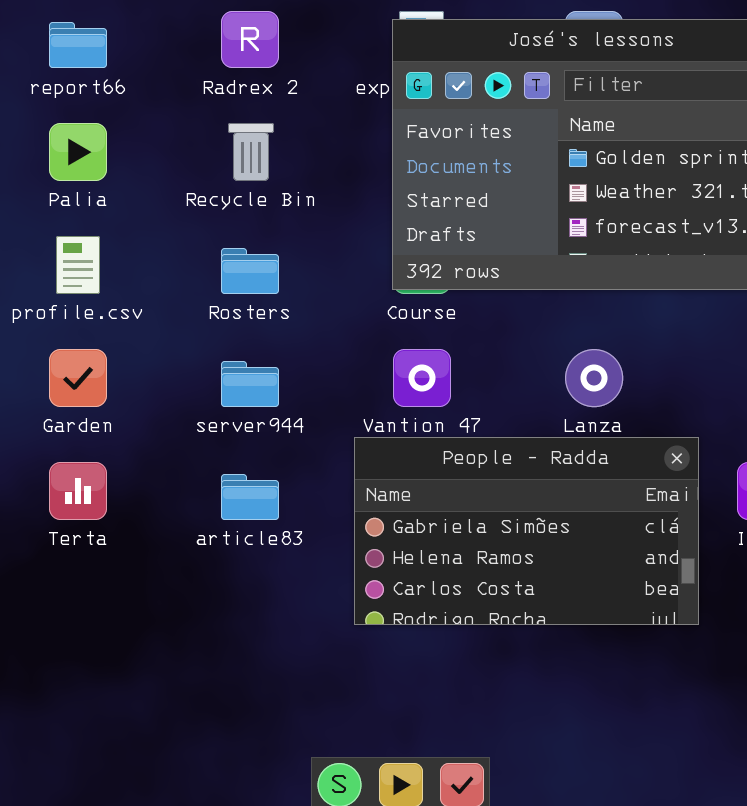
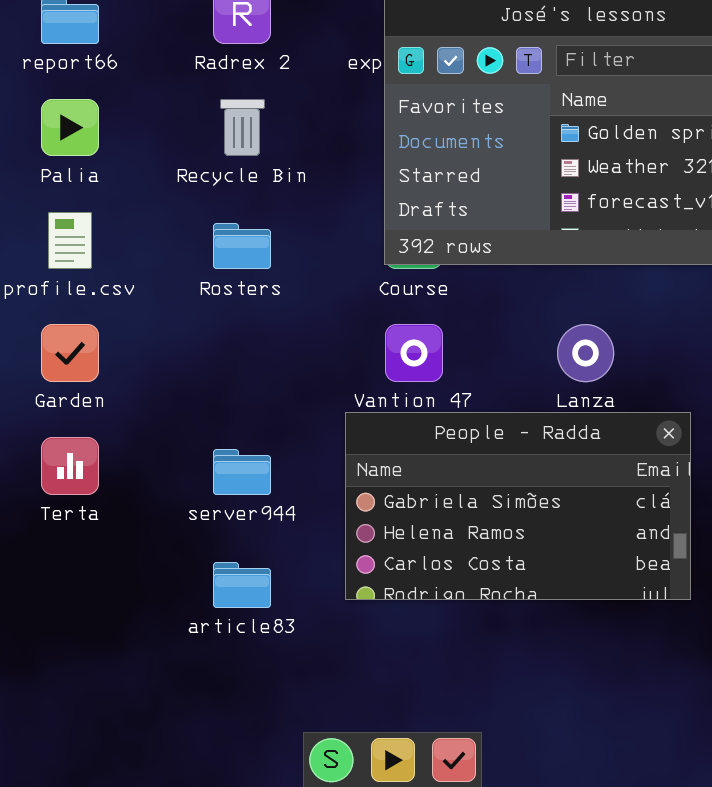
server944: [221,361,279,407] -> [213,449,271,495], moved
article83: [221,474,279,520] -> [213,562,271,608], moved

